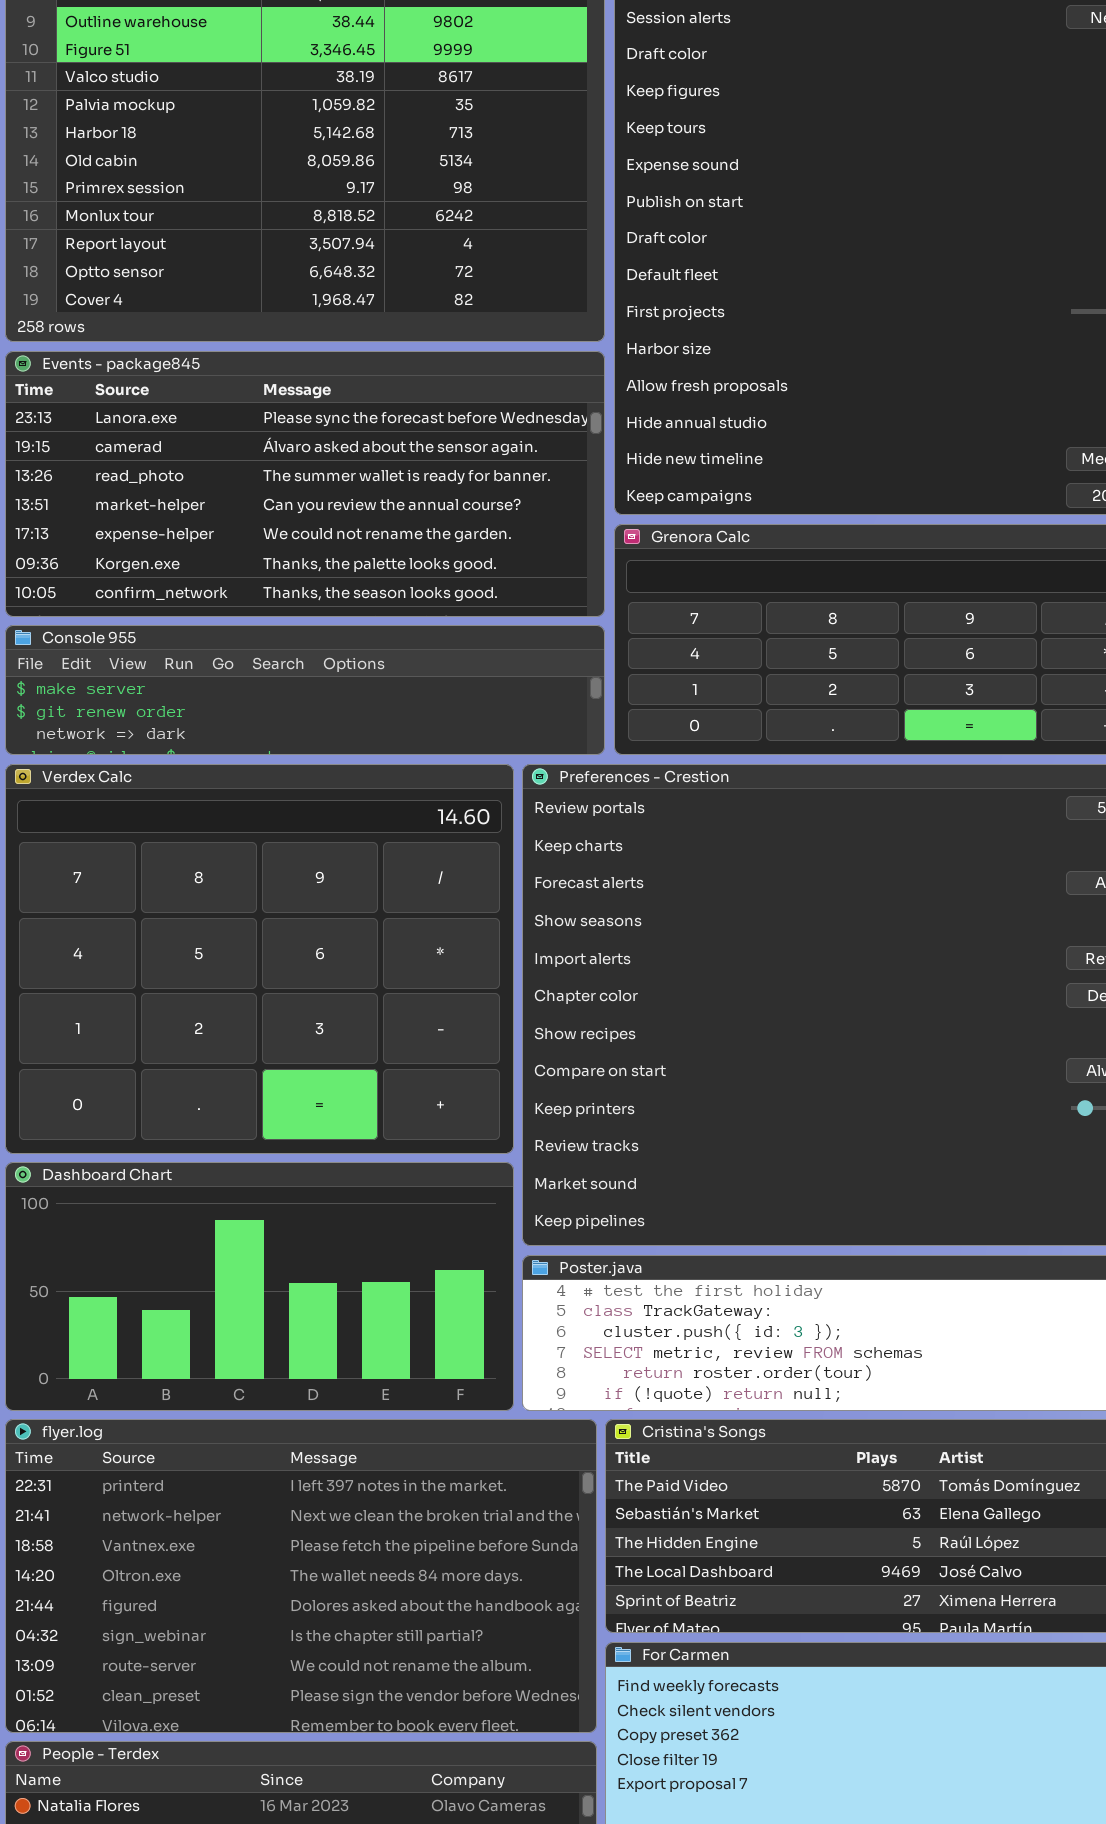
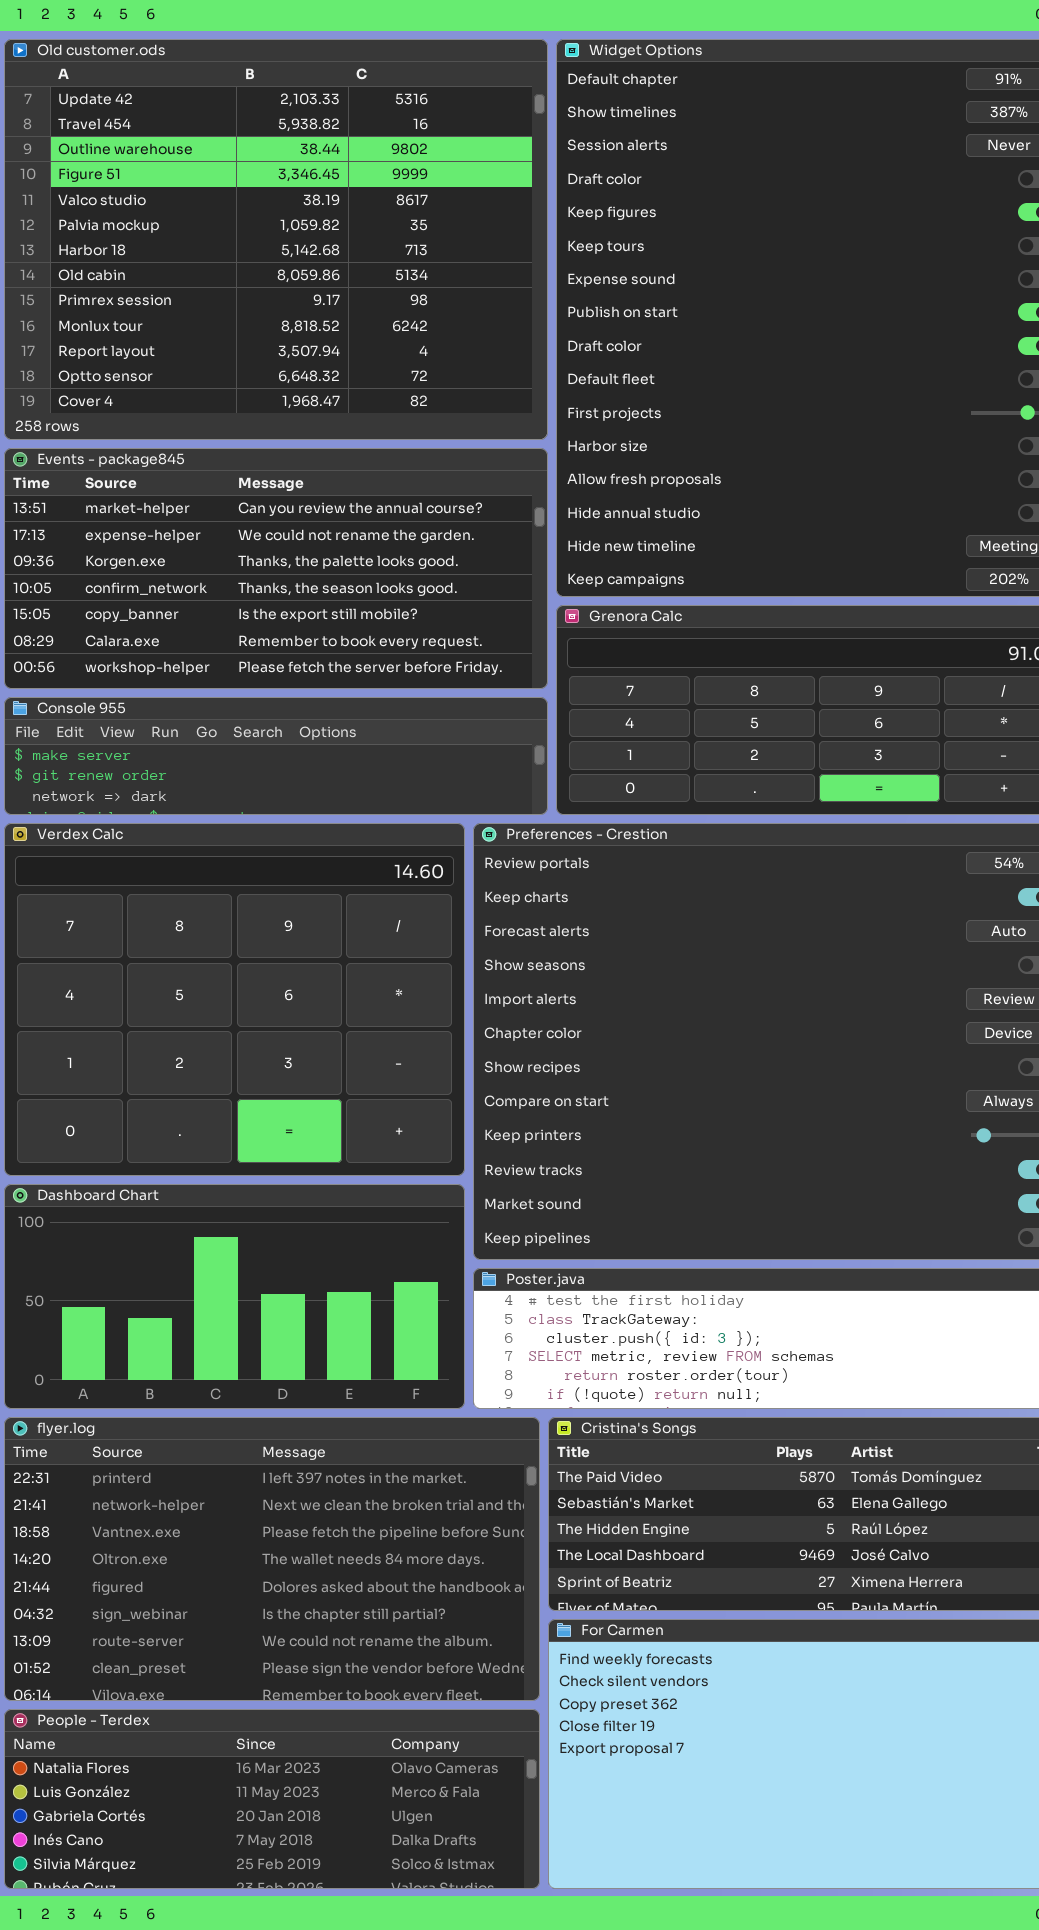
Events - package845: [5,351,605,617] -> [4,448,548,689], scrolled down 3 rows

